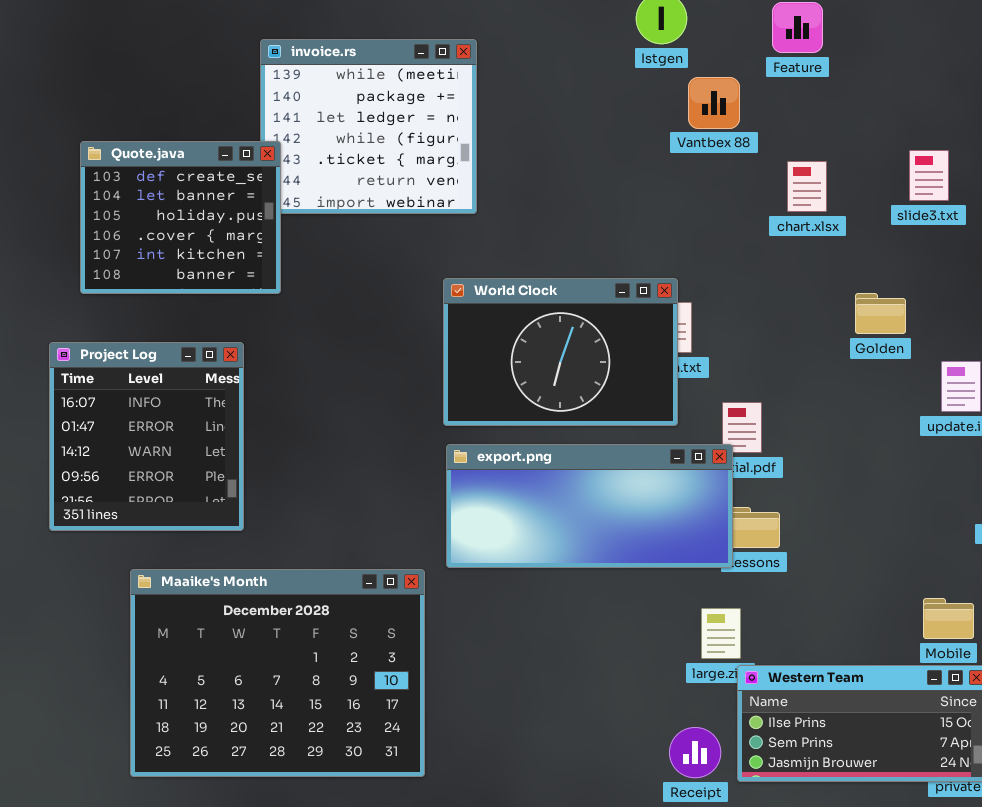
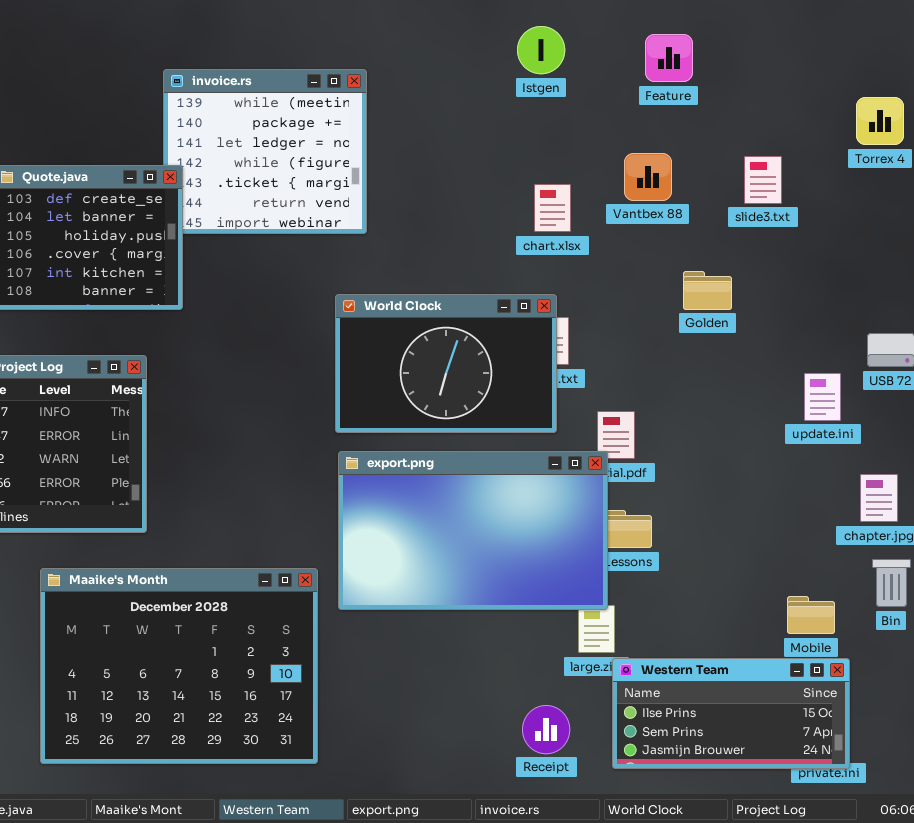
Vantbex 88: [688,77,740,129] -> [624,153,672,201], moved
slide3.txt: [909,150,949,201] -> [744,156,782,204], moved
chart.xlsx: [787,161,827,212] -> [534,184,571,232], moved
Golden: [855,293,906,334] -> [683,271,732,310], moved
export.png: [446,444,733,568] -> [338,451,608,610], resized
Receipt: [669,727,721,778] -> [522,705,570,754], moved

